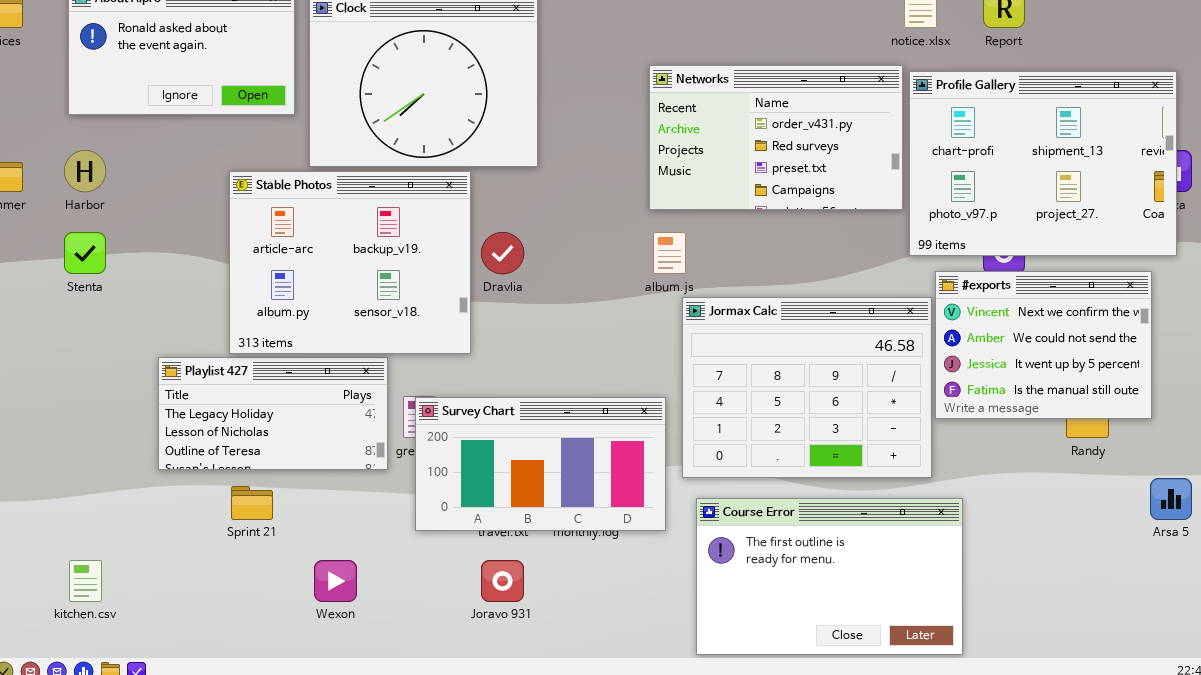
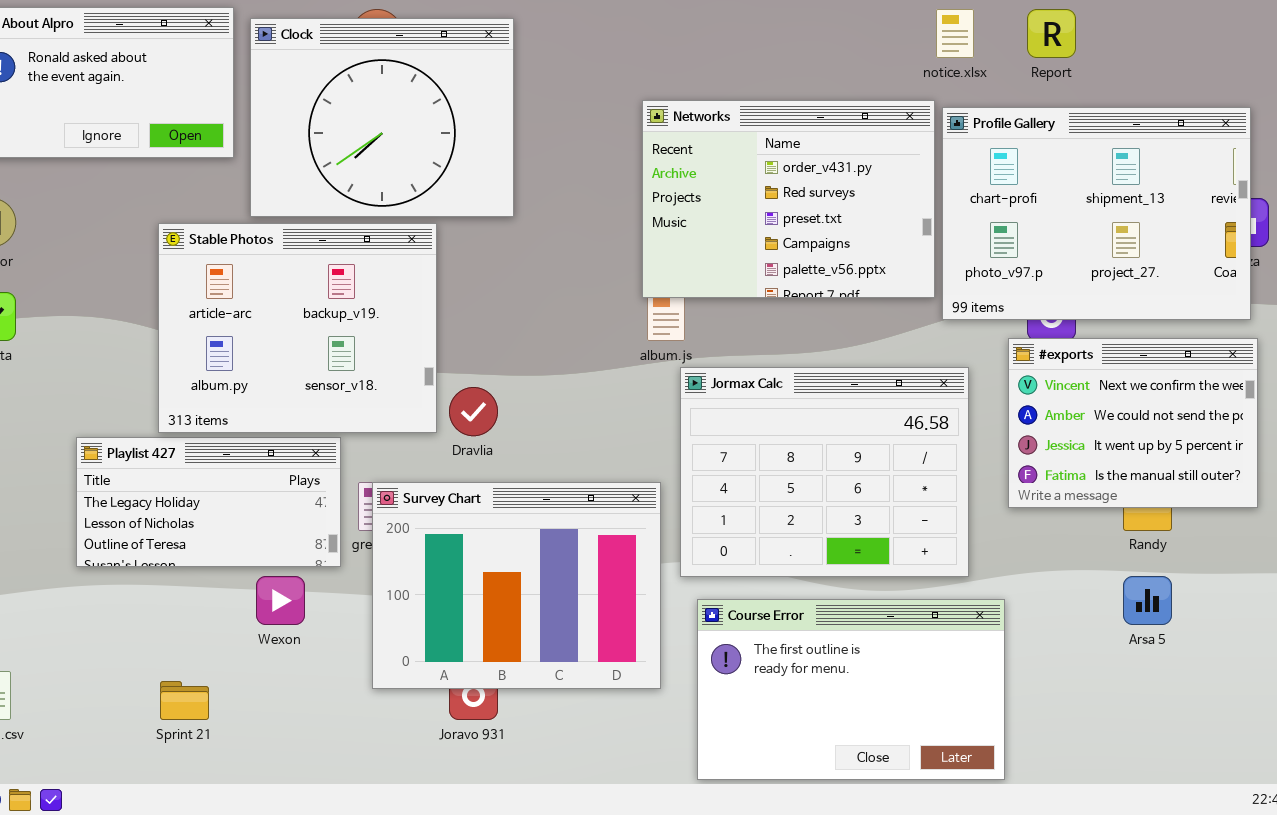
Networks: [649,65,903,210] -> [642,100,935,298], resized
Dravlia: [481,232,524,274] -> [449,387,498,436], moved
#exports: [935,271,1152,419] -> [1008,338,1258,508], moved
Survey Chart: [415,397,666,531] -> [372,482,661,689], resized
Arsa 5: [1150,478,1192,520] -> [1123,576,1172,625], moved
Sprint 21: [231,486,273,520] -> [160,681,209,720], moved
Wexon: [314,560,357,602] -> [256,576,305,625], moved

